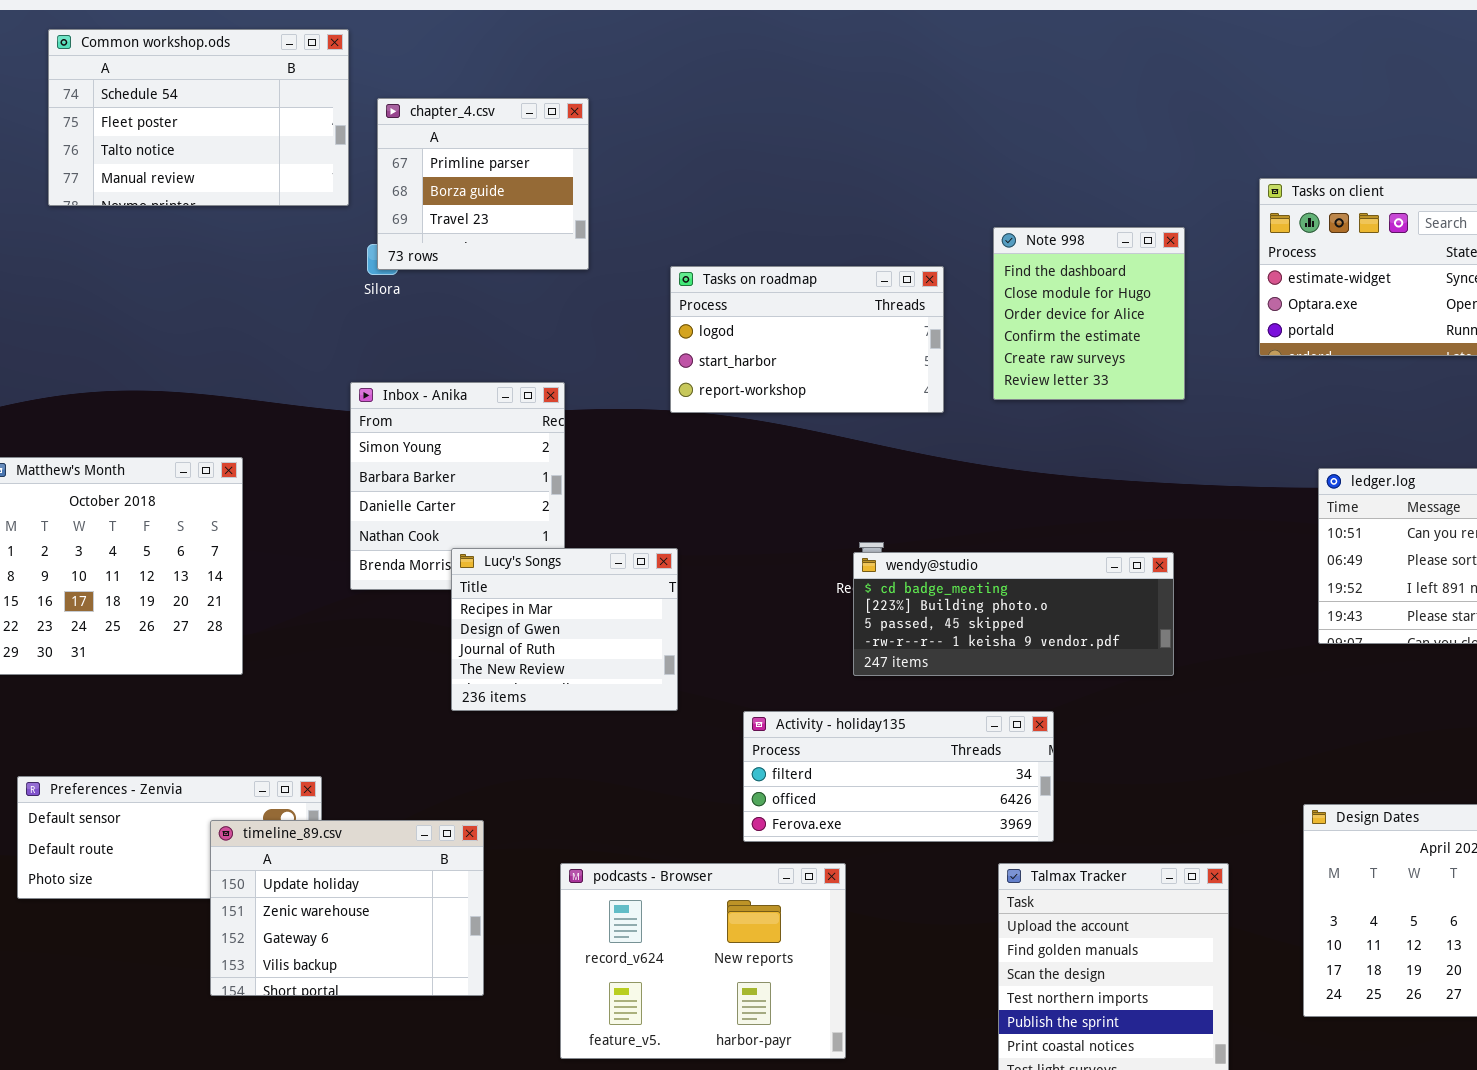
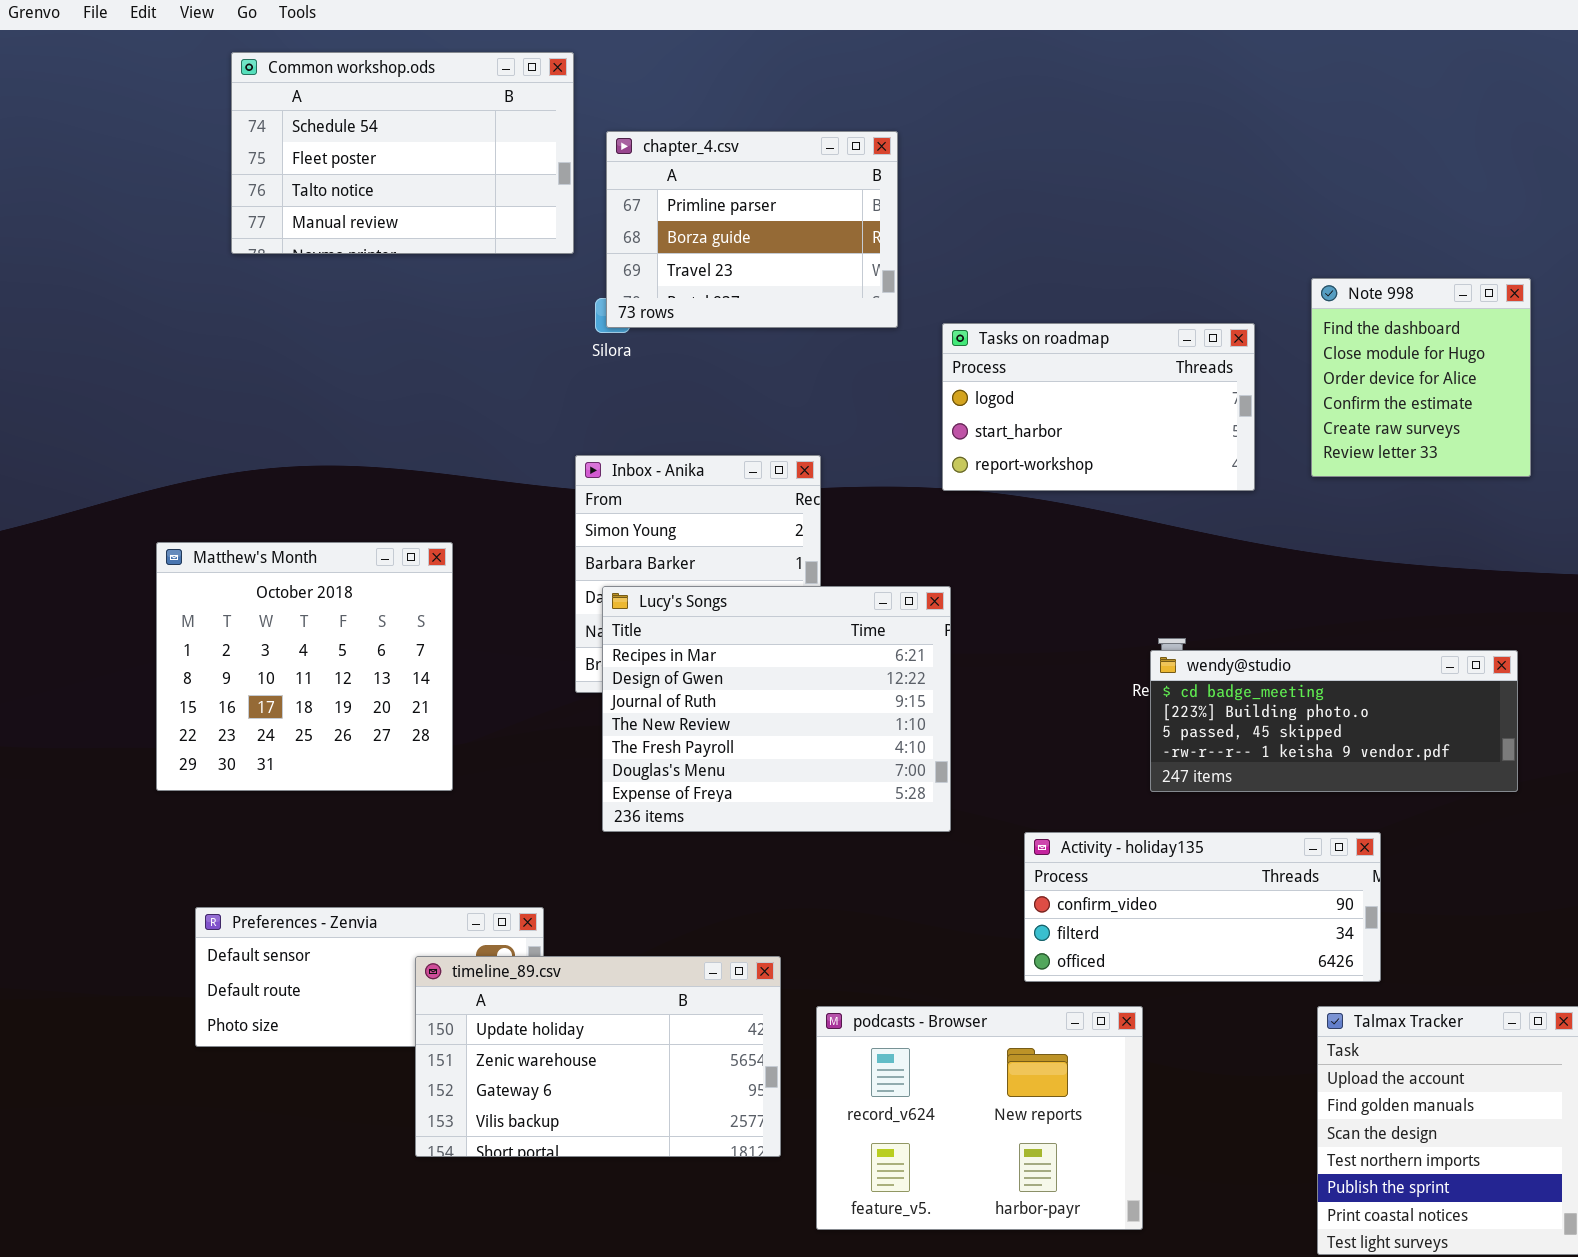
chapter_4.csv: [377,98,589,270] -> [606,131,898,328], resized
Lucy's Songs: [451,548,678,711] -> [602,586,951,832], resized
Activity - holiday135: [743,711,1054,842] -> [1024,832,1381,982], scrolled up 1 row
timeline_89.csv: [210,820,484,996] -> [415,956,781,1157], resized

